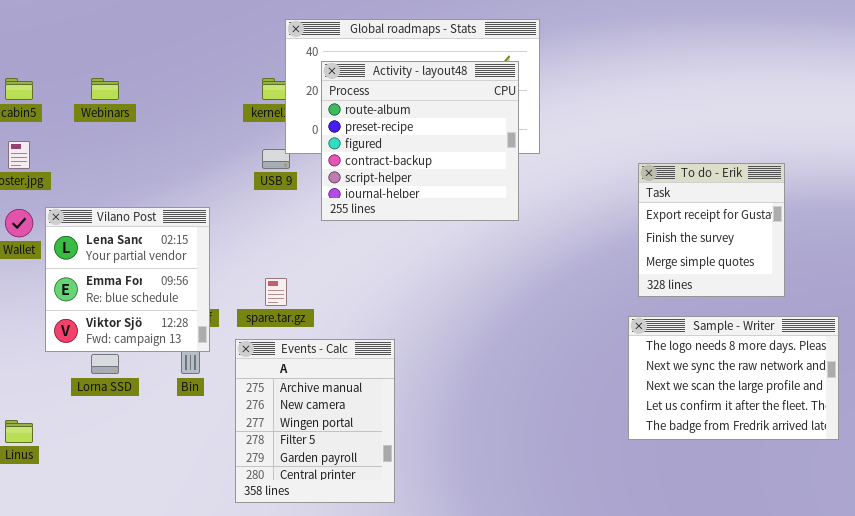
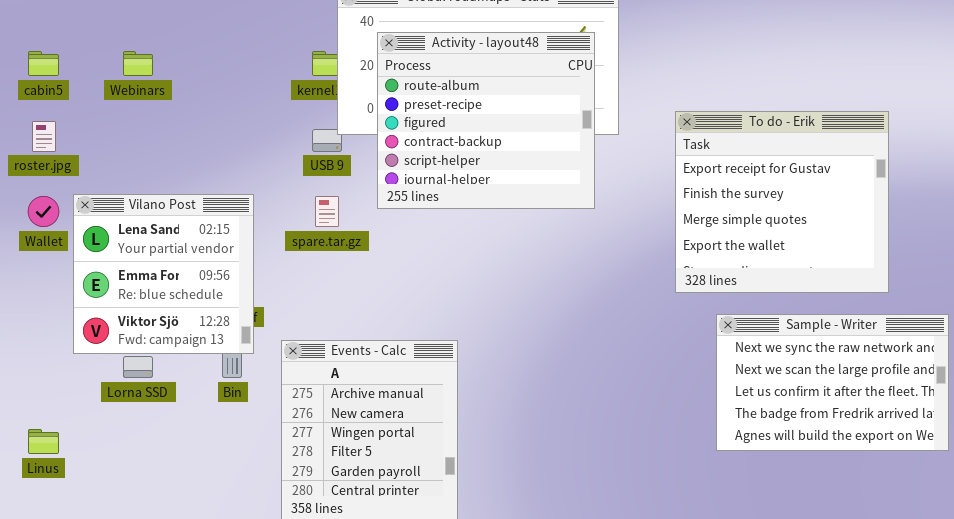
To do - Erik: [638,163,785,297] -> [675,111,889,293], resized
spare.tar.gz: [265,278,287,306] -> [315,196,339,227], moved
Sample - Writer: [628,316,839,440] -> [716,314,949,451], scrolled down 1 row

